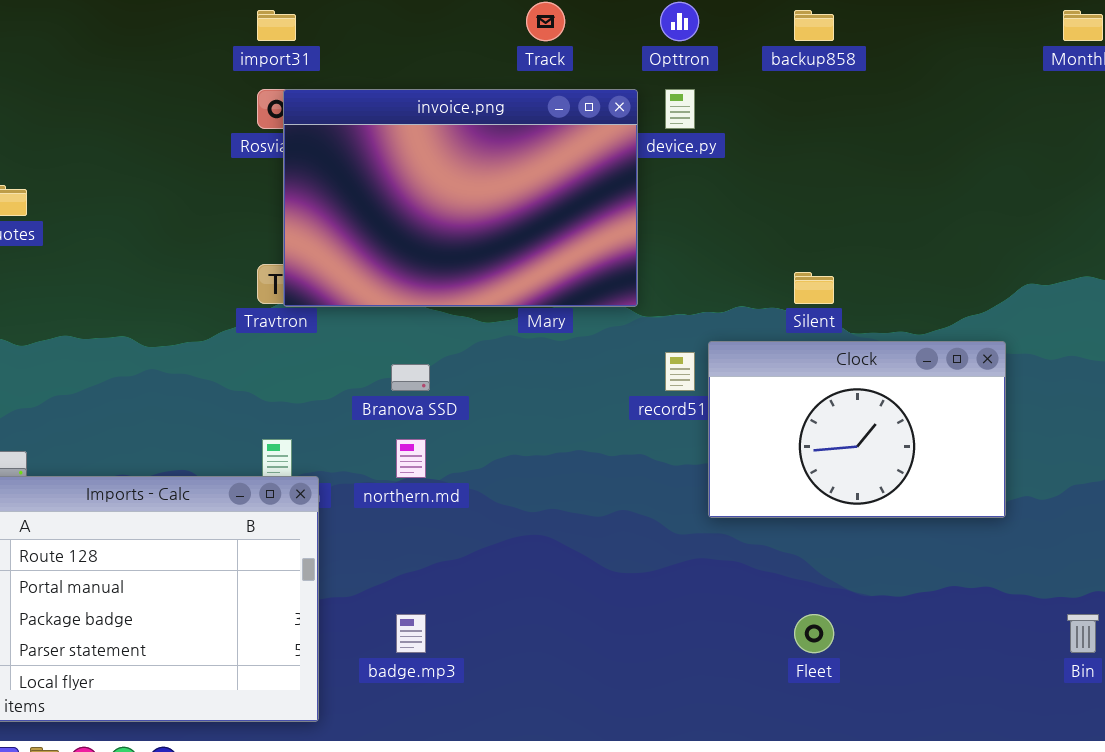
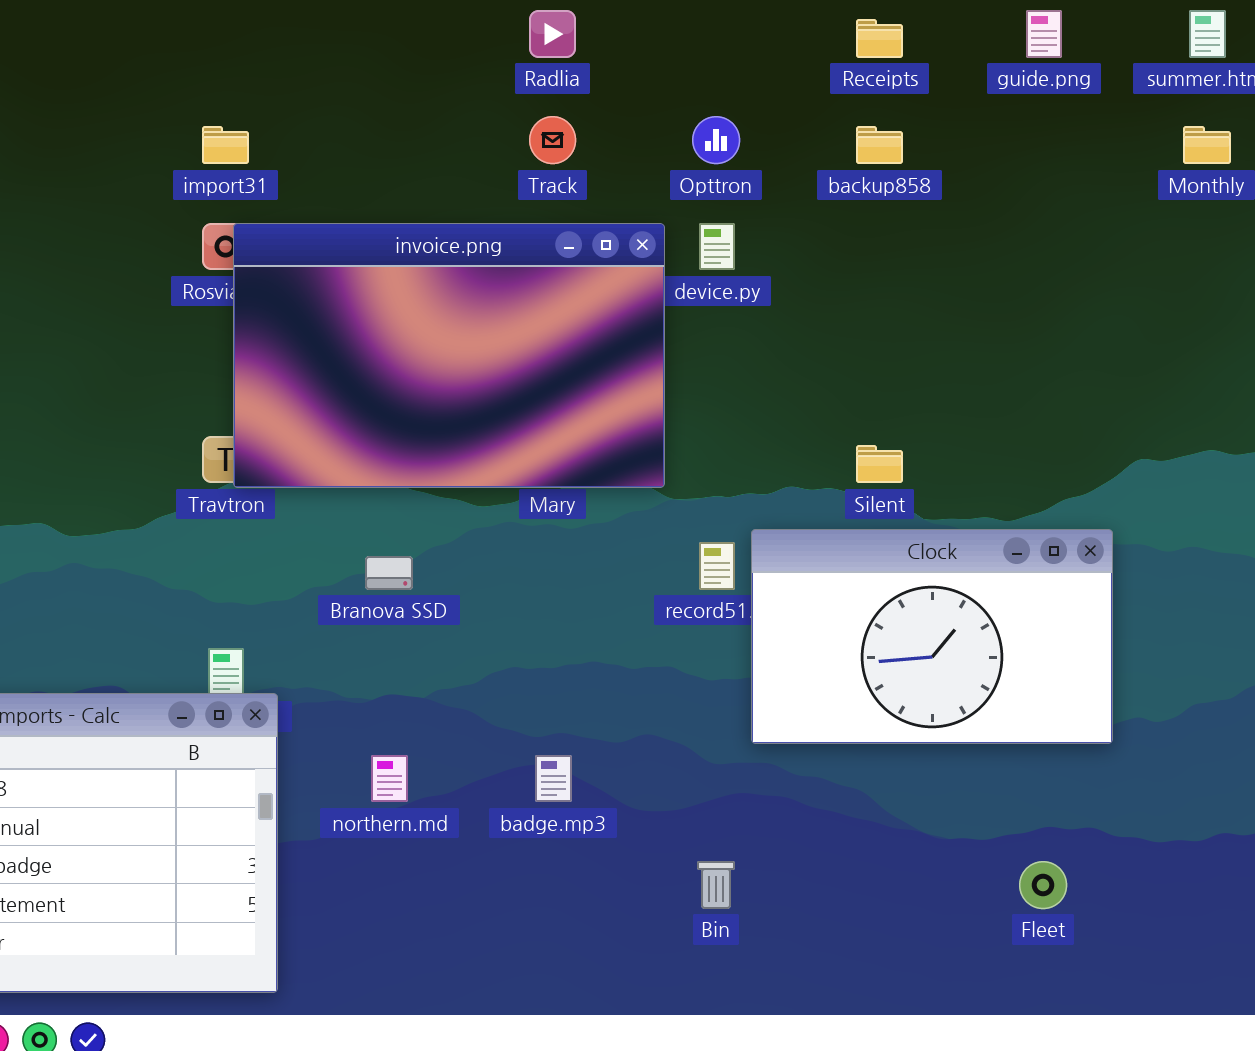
northern.md: [396,439,426,478] -> [371,755,408,802], moved
badge.mp3: [396,614,426,653] -> [535,755,572,802], moved
Fleet: [794,614,834,653] -> [1019,861,1067,909], moved
Bin: [1067,614,1099,653] -> [697,861,735,909], moved

